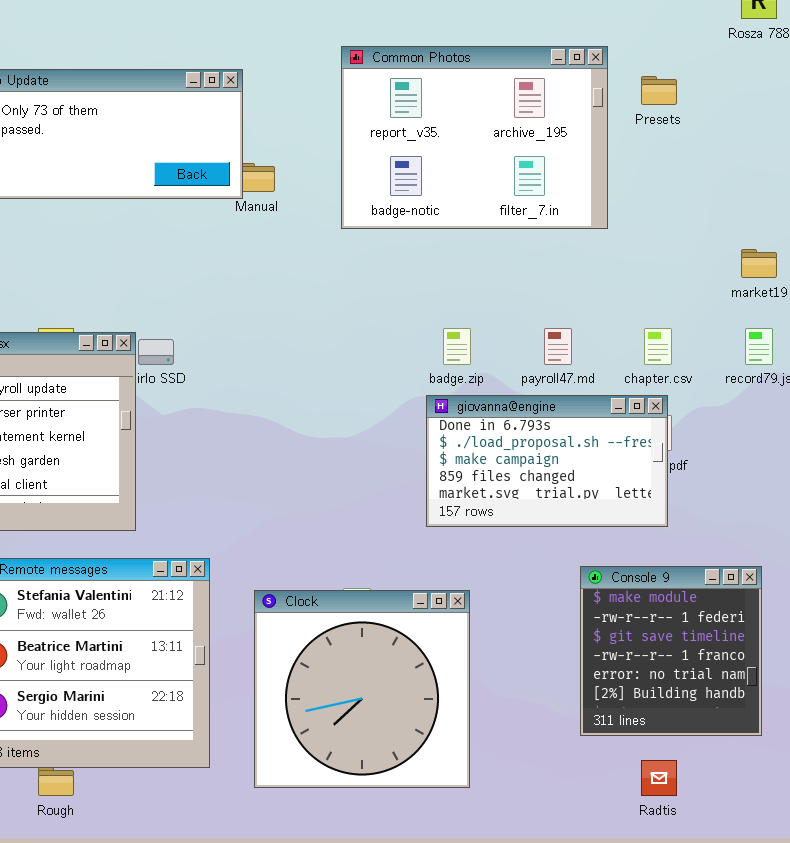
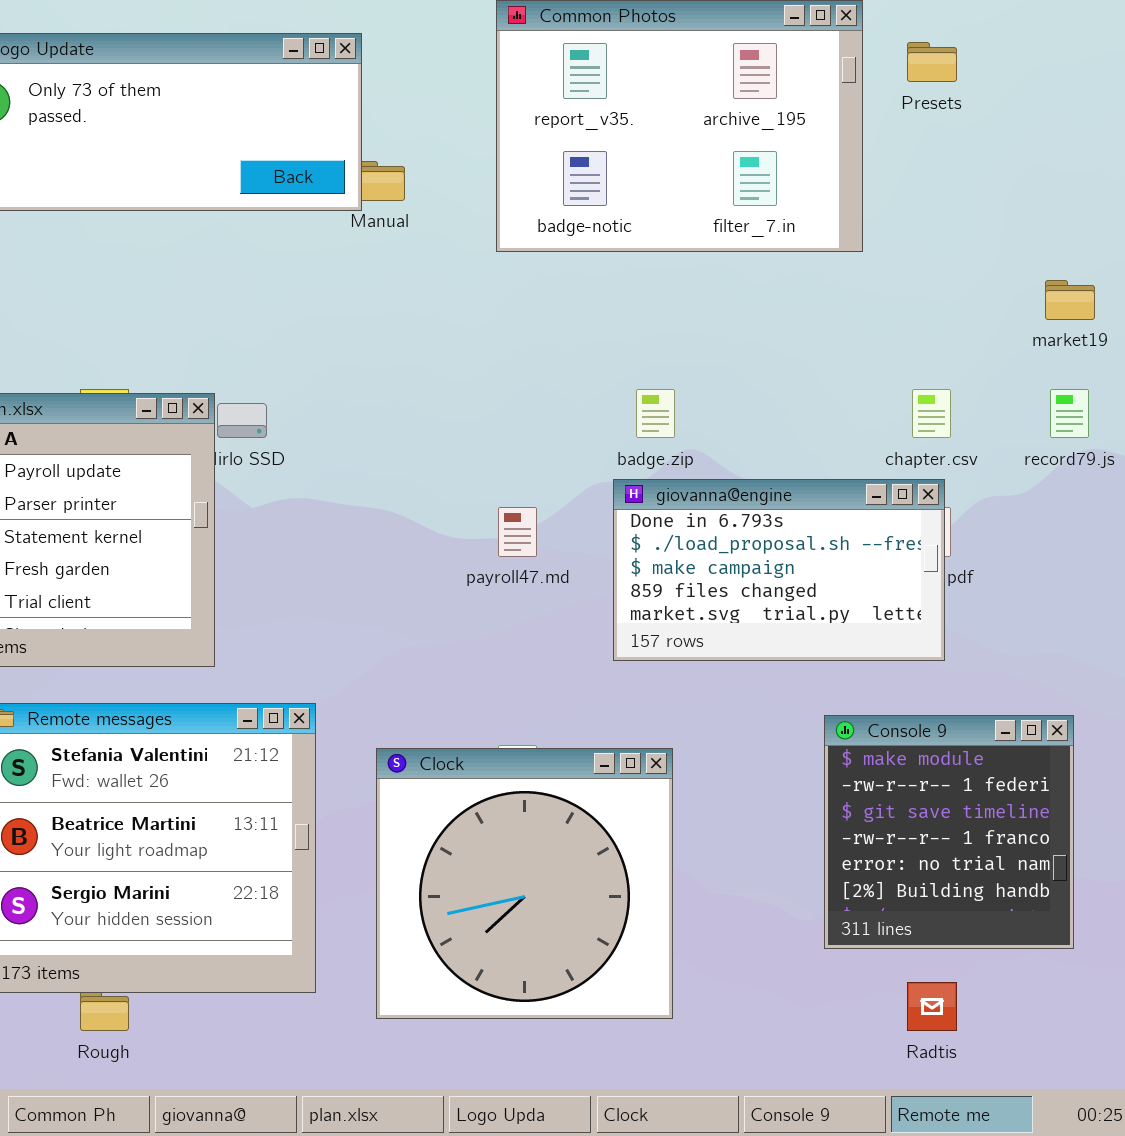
payroll47.md: [544,328,572,365] -> [498,507,537,557], moved

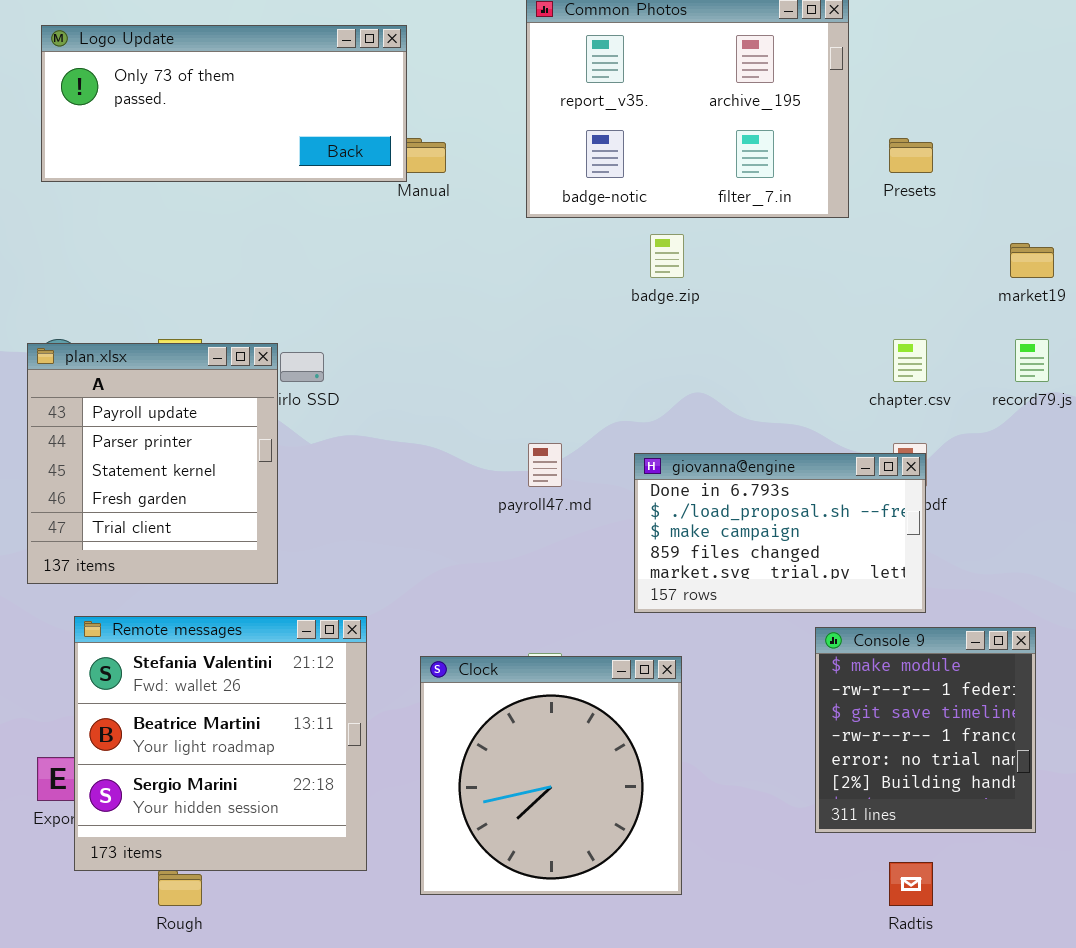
Presets: [907,42,957,82] -> [889,138,933,173], moved
badge.zip: [636,389,675,438] -> [650,234,684,278], moved
giovanna@engine: [613,479,945,661] -> [634,453,926,613], moved

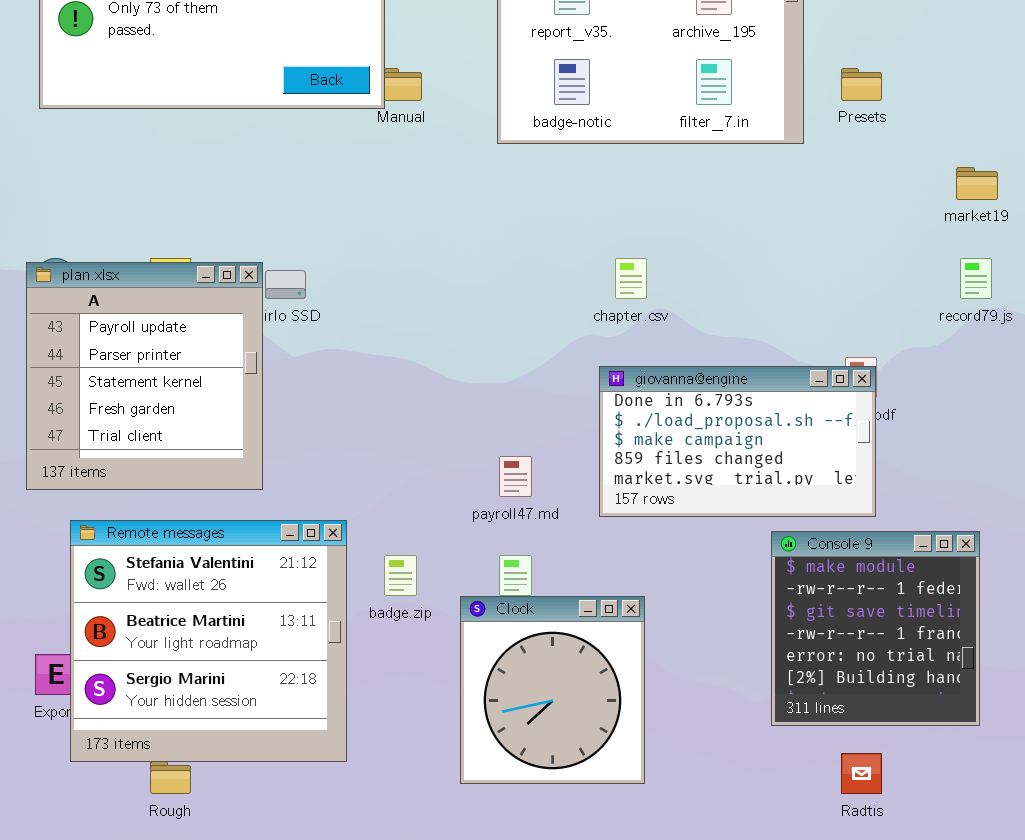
badge.zip: [650,234,684,278] -> [384,555,417,596], moved
chapter.csv: [893,339,927,382] -> [615,258,647,299], moved
payroll47.md: [528,443,562,487] -> [499,456,532,497], moved
Clock: [420,656,682,895] -> [460,596,645,784], resized

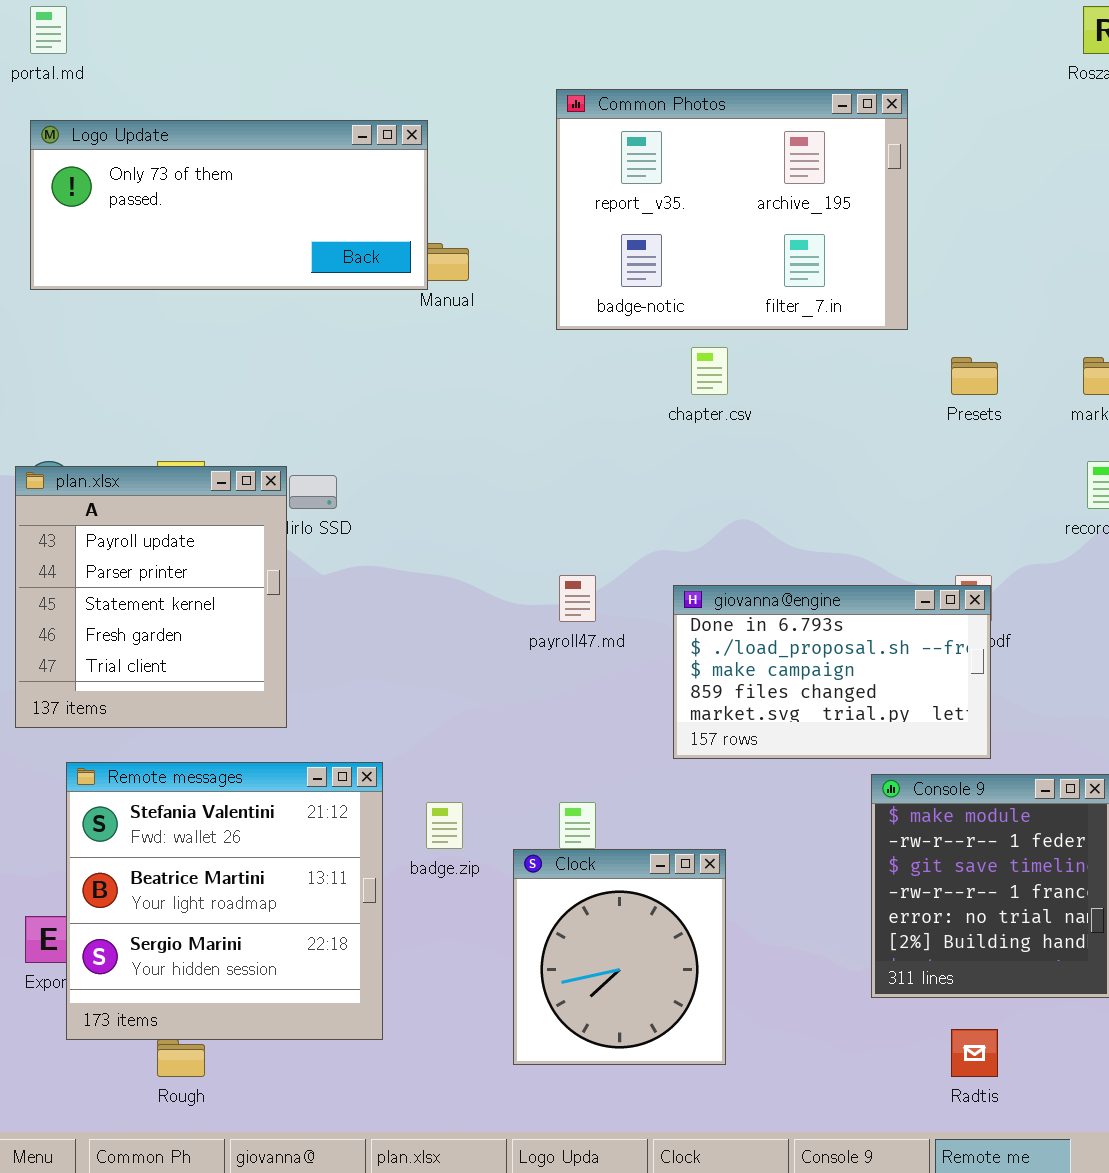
Presets: [841,68,882,101] -> [951,357,998,395], moved
chapter.csv: [615,258,647,299] -> [691,347,728,395], moved
payroll47.md: [499,456,532,497] -> [559,575,596,622], moved

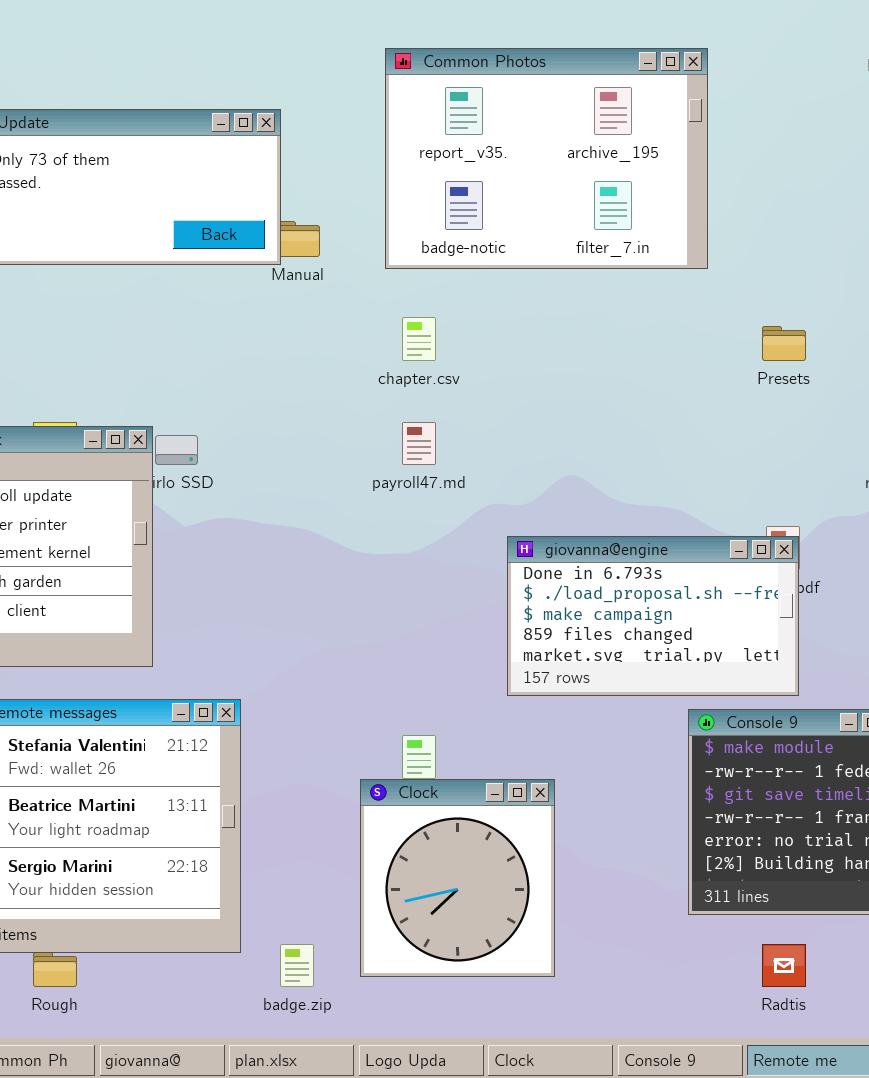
Common Photos: [556,89,908,330] -> [385,48,708,269], moved
chapter.csv: [691,347,728,395] -> [402,317,436,361], moved
payroll47.md: [559,575,596,622] -> [402,422,436,465], moved
badge.zip: [426,802,463,849] -> [280,944,314,987], moved

